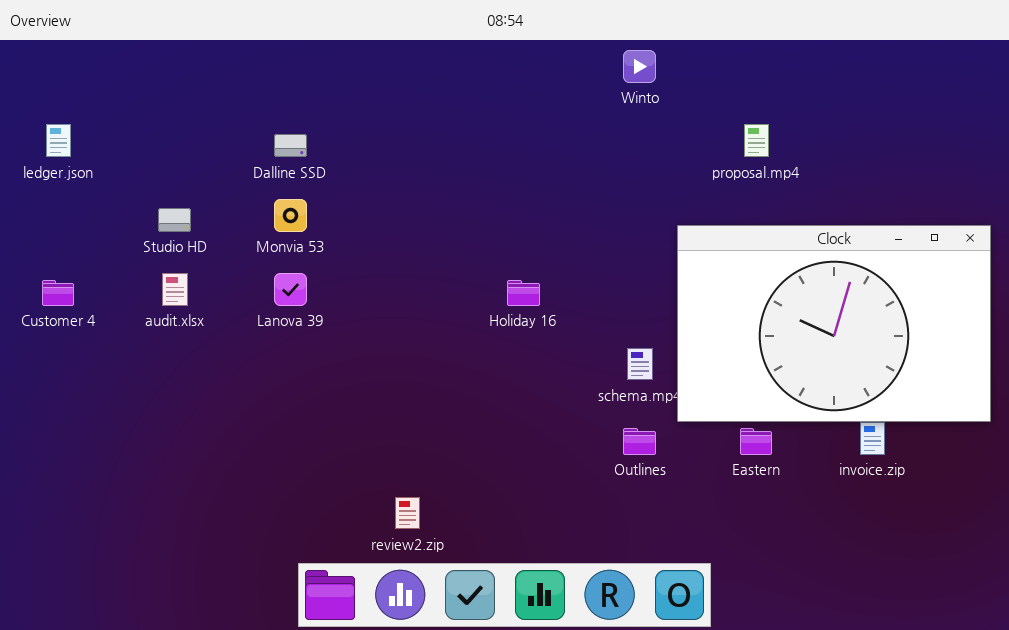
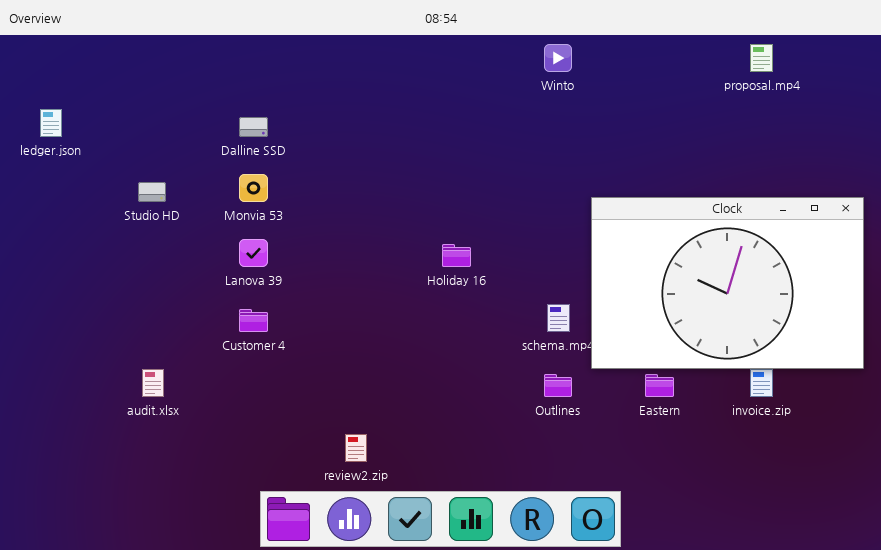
proposal.mp4: [744,124,769,157] -> [750,44,773,72], moved
audit.xlsx: [162,273,188,306] -> [142,369,164,397], moved
Customer 4: [42,280,74,306] -> [239,309,268,332], moved

